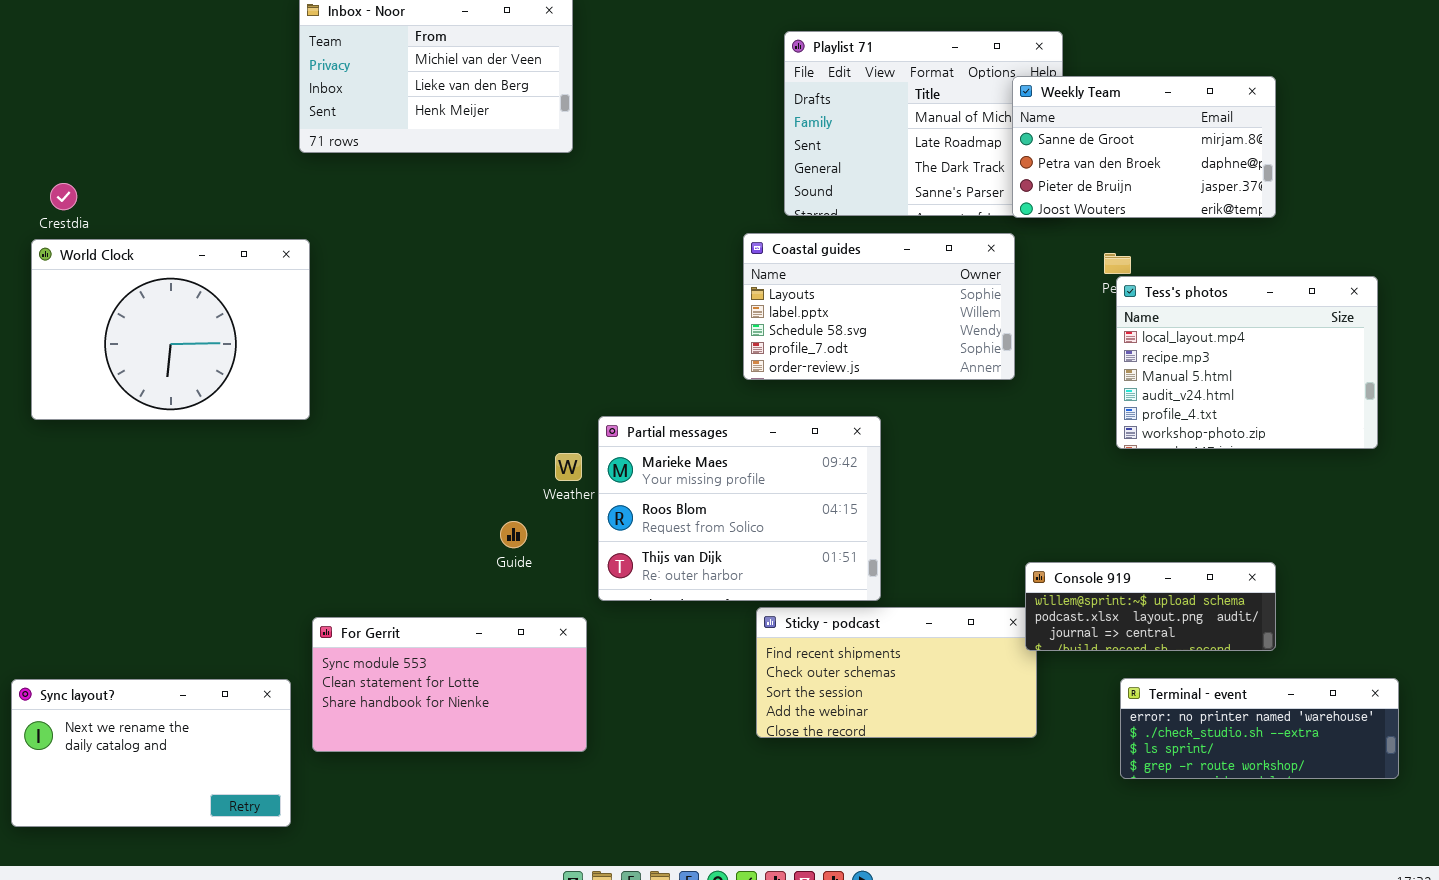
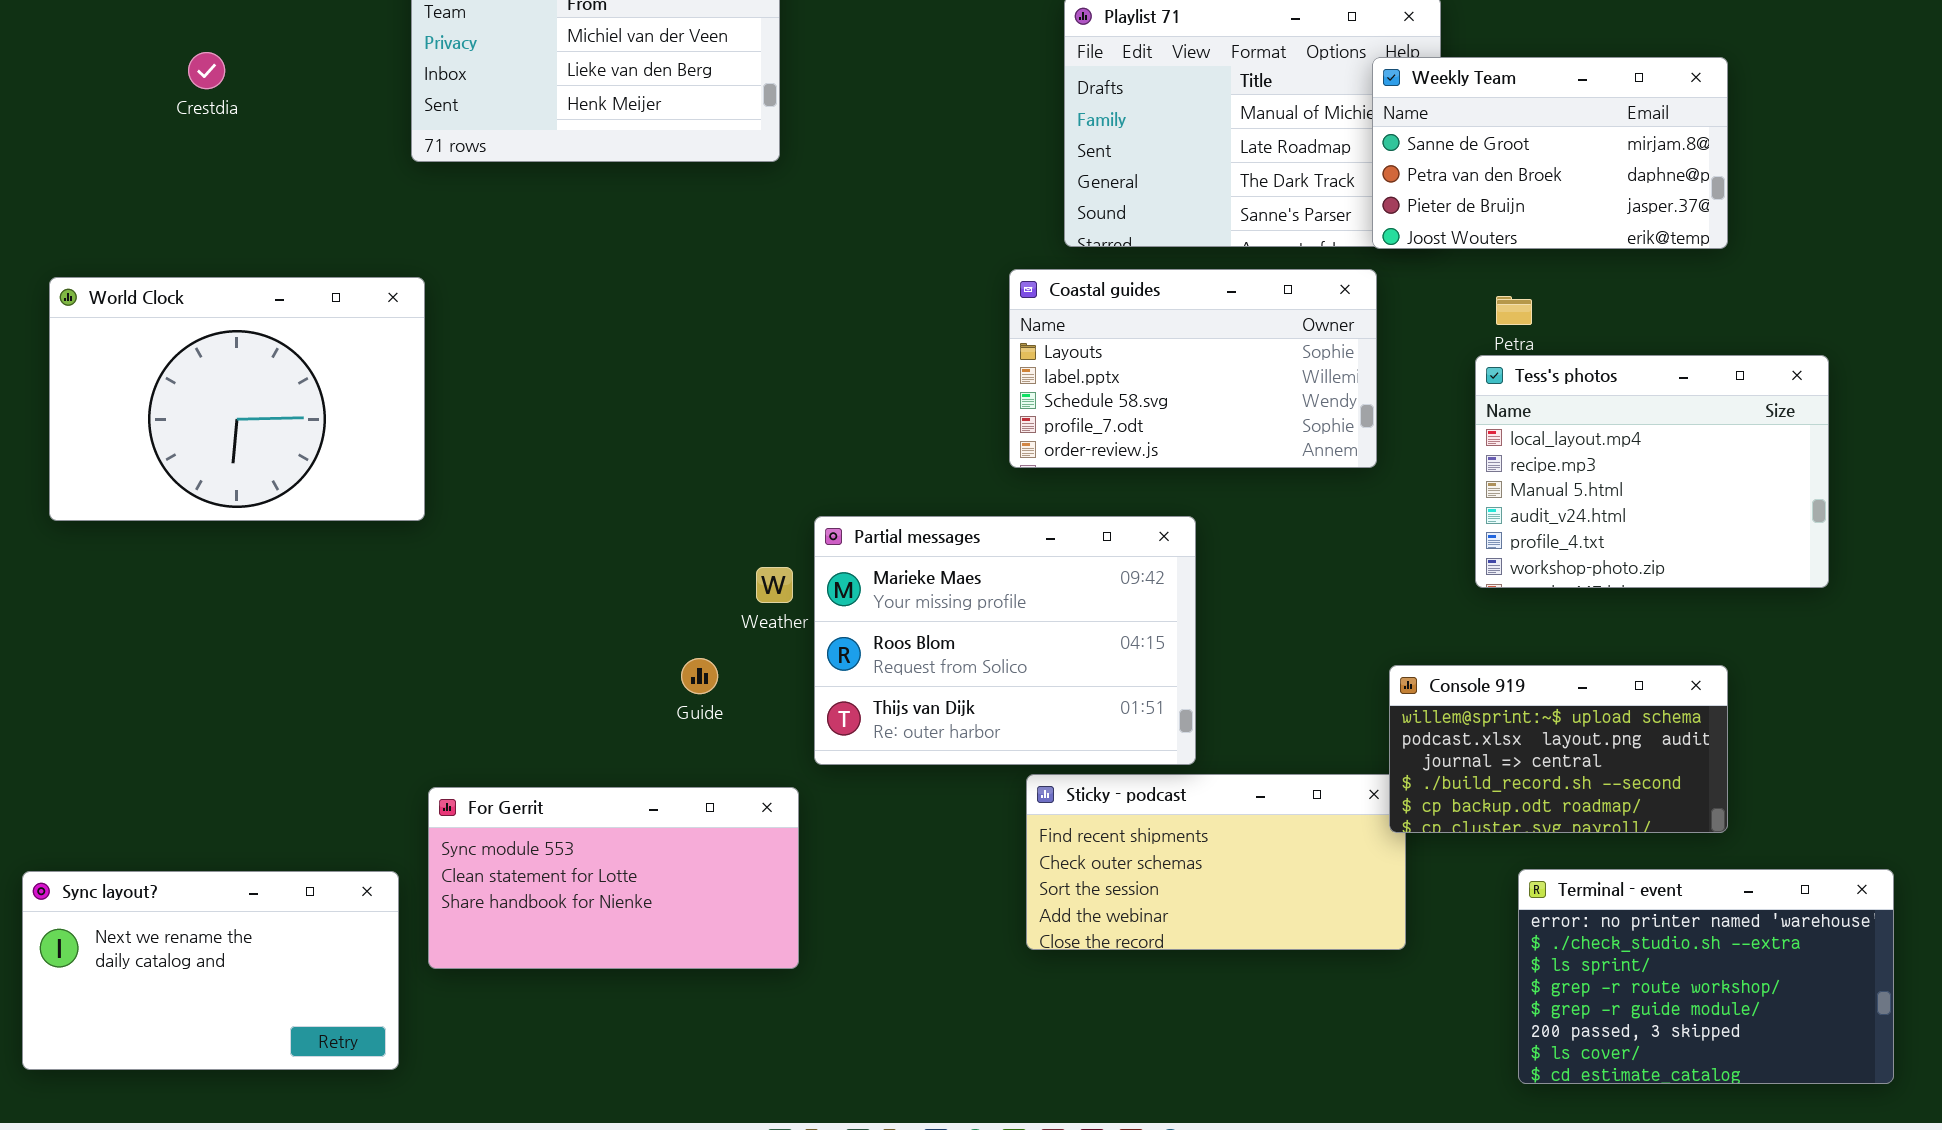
Crestdia: [50,183,77,210] -> [188,52,225,89], moved
Tess's photos: [1116,276,1378,449] -> [1475,355,1829,588], moved
Console 919: [1025,562,1276,651] -> [1389,665,1728,833], resized
Terminal - event: [1120,678,1399,779] -> [1518,869,1894,1084], resized

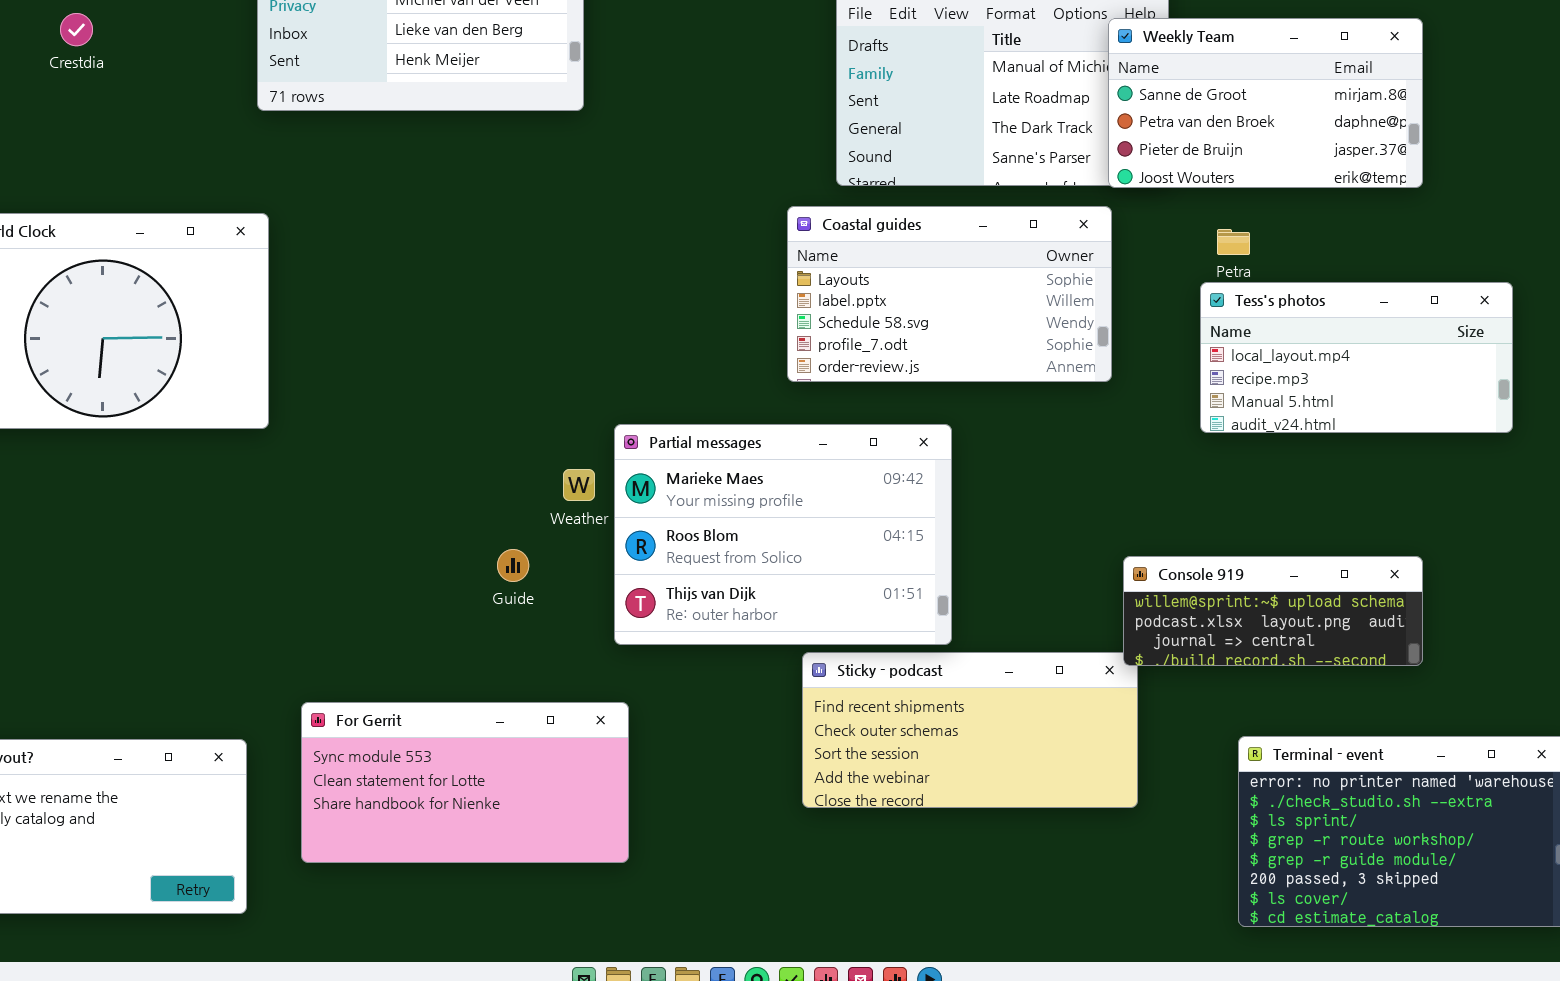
Tess's photos: [1475,355,1829,588] -> [1200,282,1513,433], resized
Console 919: [1389,665,1728,833] -> [1123,556,1423,666], resized
For Gerrit: [428,787,799,969] -> [301,702,629,863], moved

